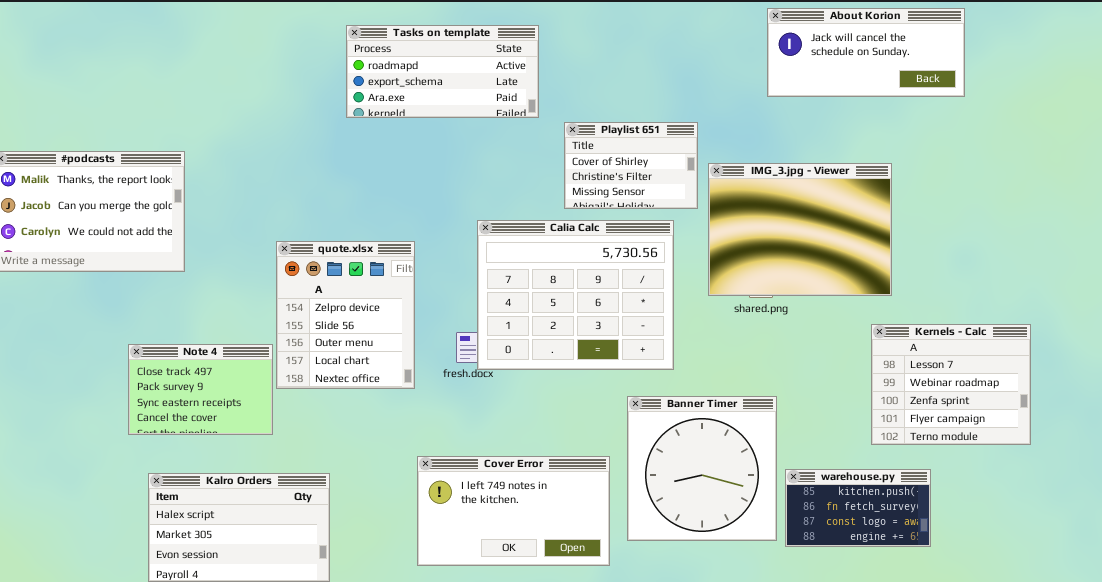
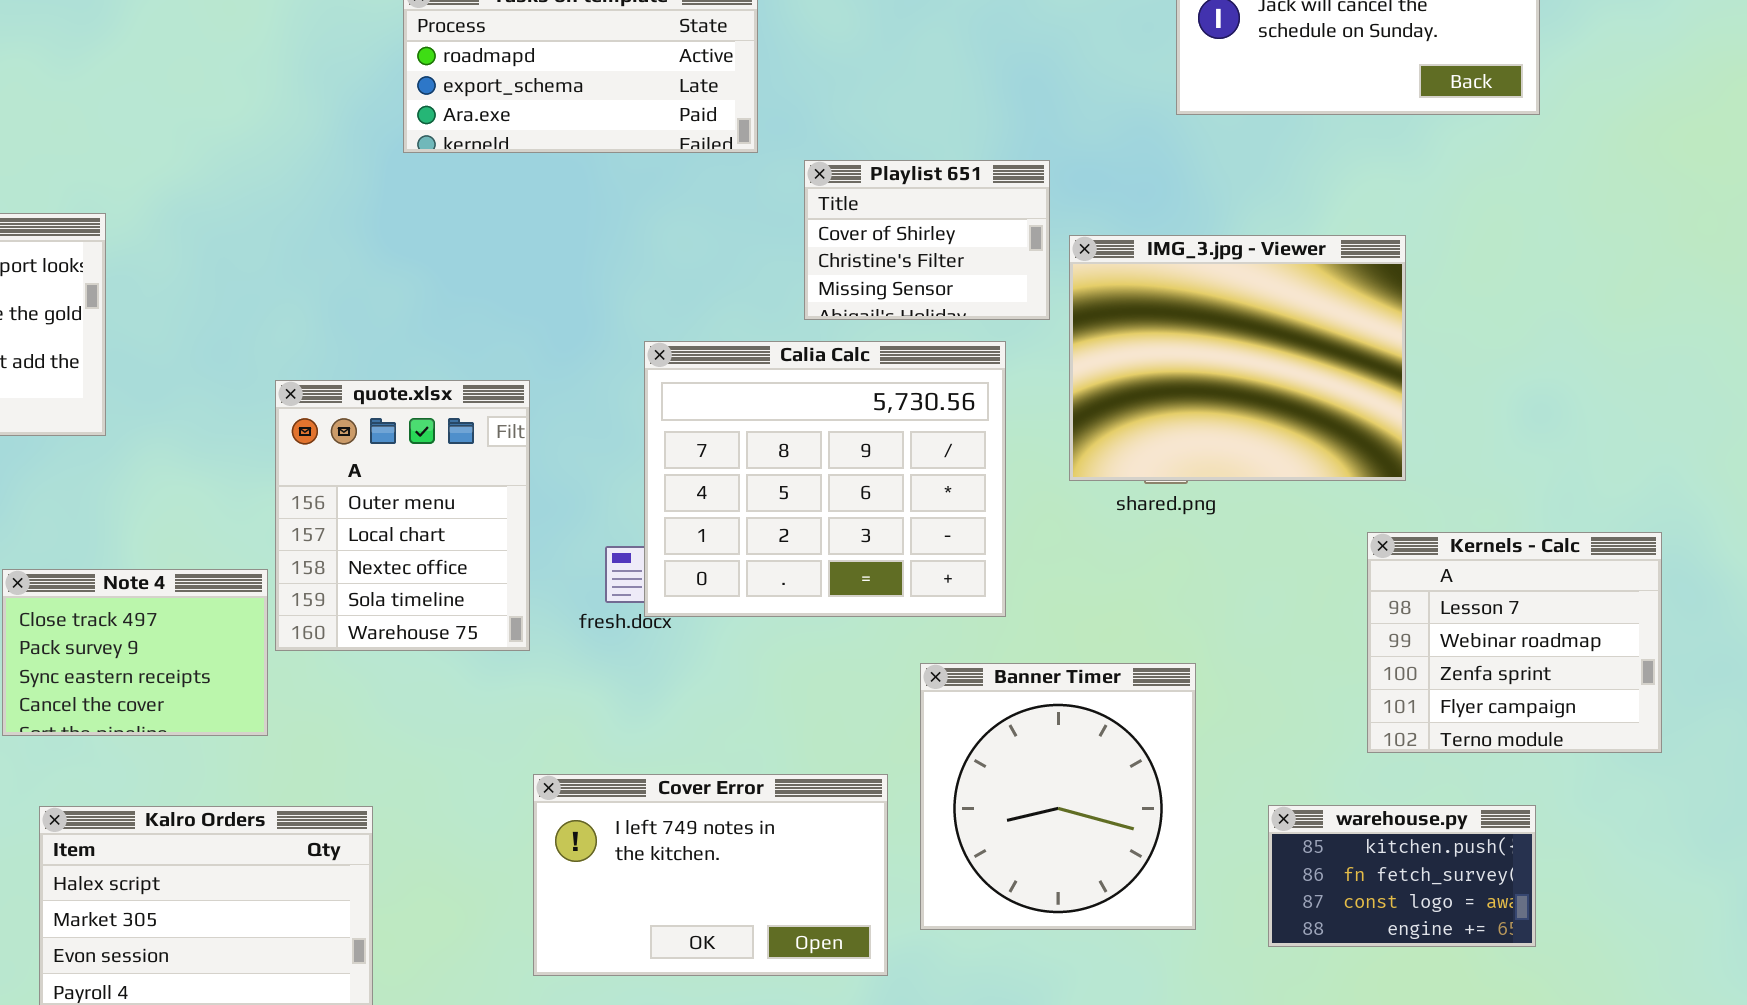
quote.xlsx: [276,241,415,389] -> [275,380,530,651], scrolled down 2 rows
warehouse.py: [785,469,931,547] -> [1268,805,1536,947], moved

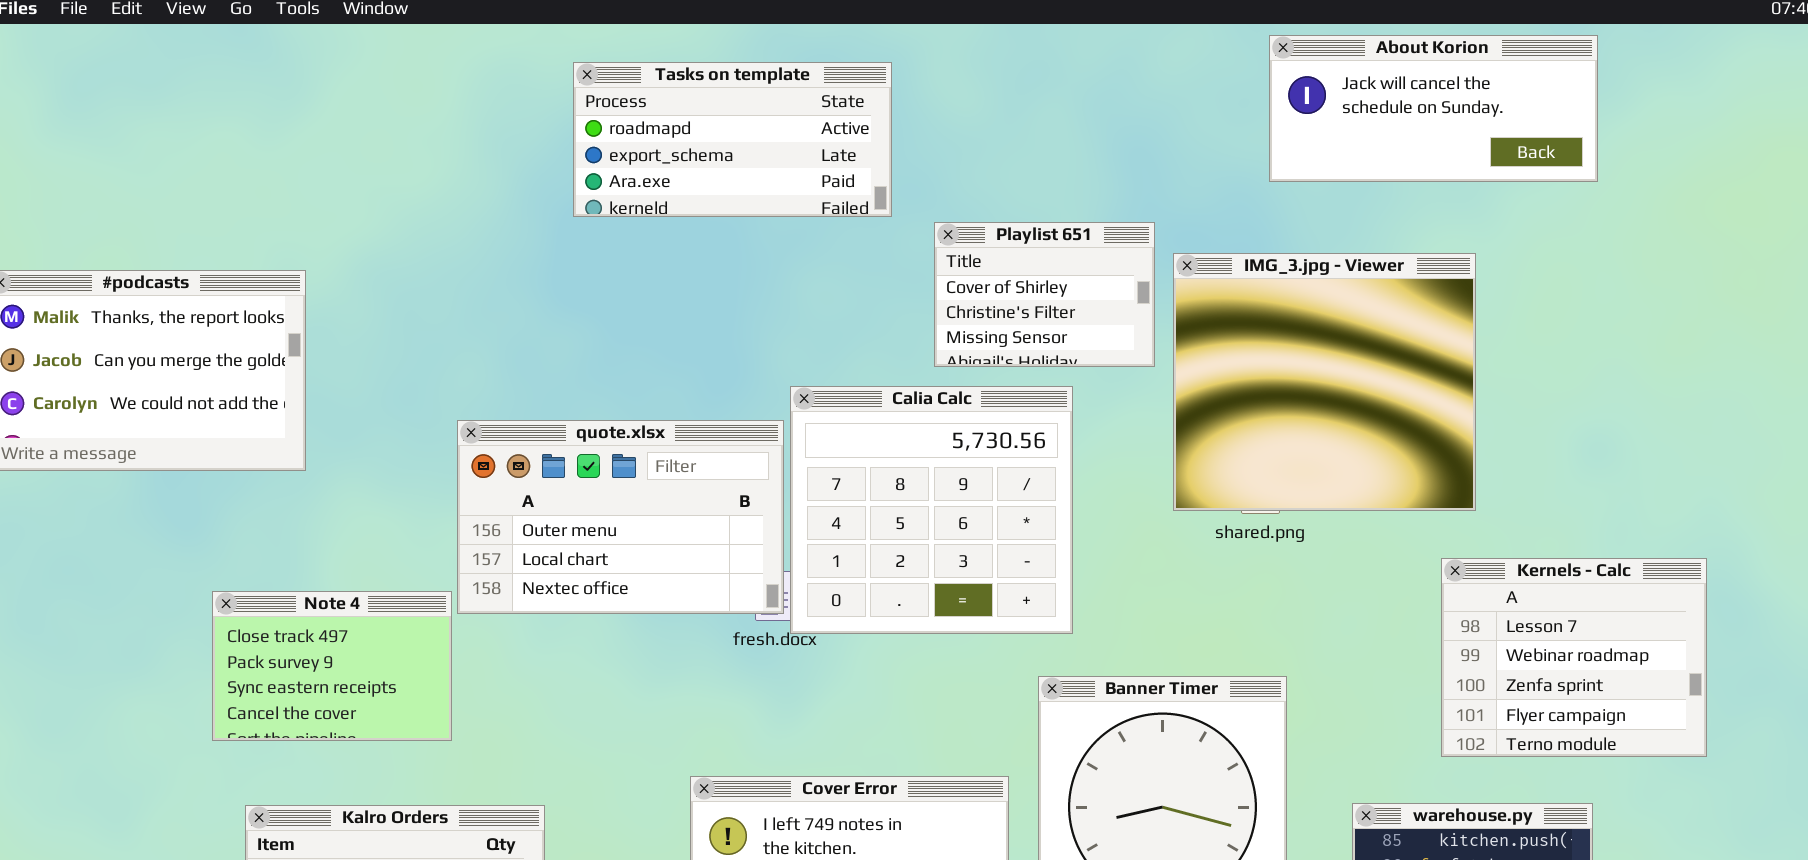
IMG_3.jpg - Viewer: [1069,235,1406,481] -> [1173,253,1476,511], resized
Calia Calc: [644,341,1006,617] -> [790,386,1073,634], resized
quote.xlsx: [275,380,530,651] -> [457,420,784,614], resized

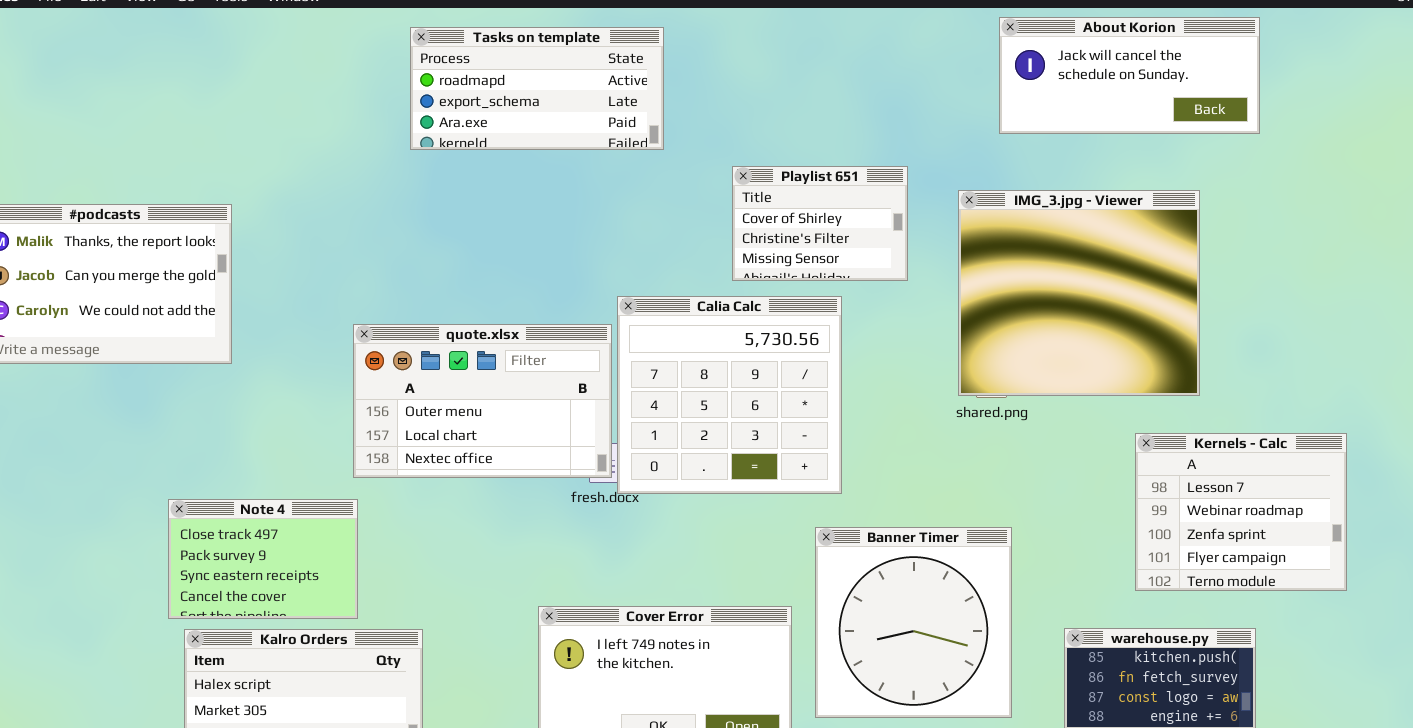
Tasks on template: [573,62,892,217] -> [410,27,664,150], moved
IMG_3.jpg - Viewer: [1173,253,1476,511] -> [958,190,1200,396], moved
Note 4: [212,591,452,741] -> [168,499,358,619], moved

